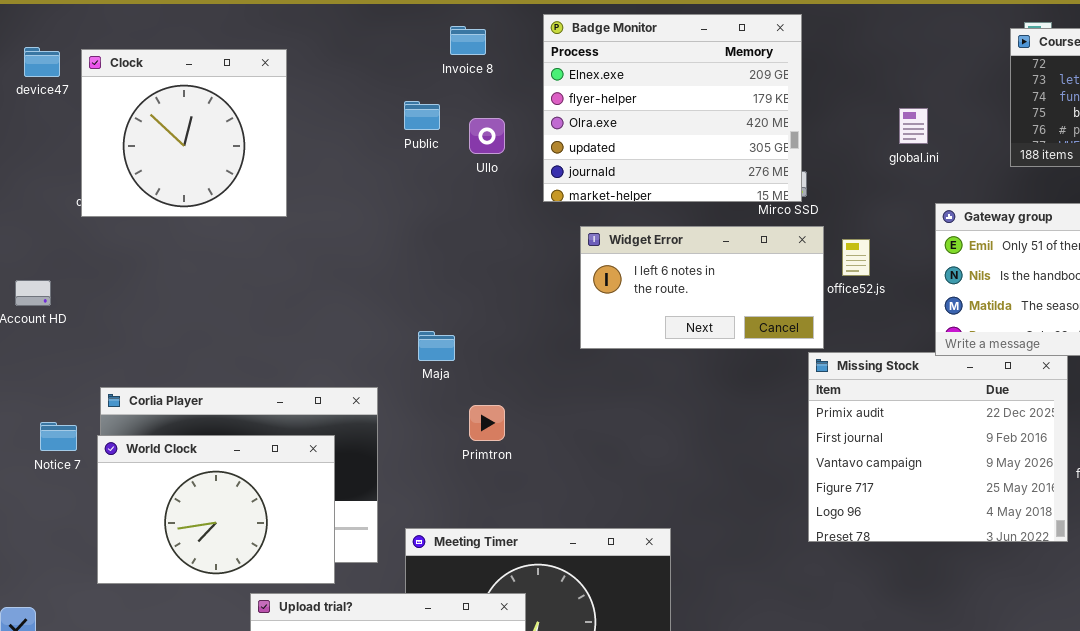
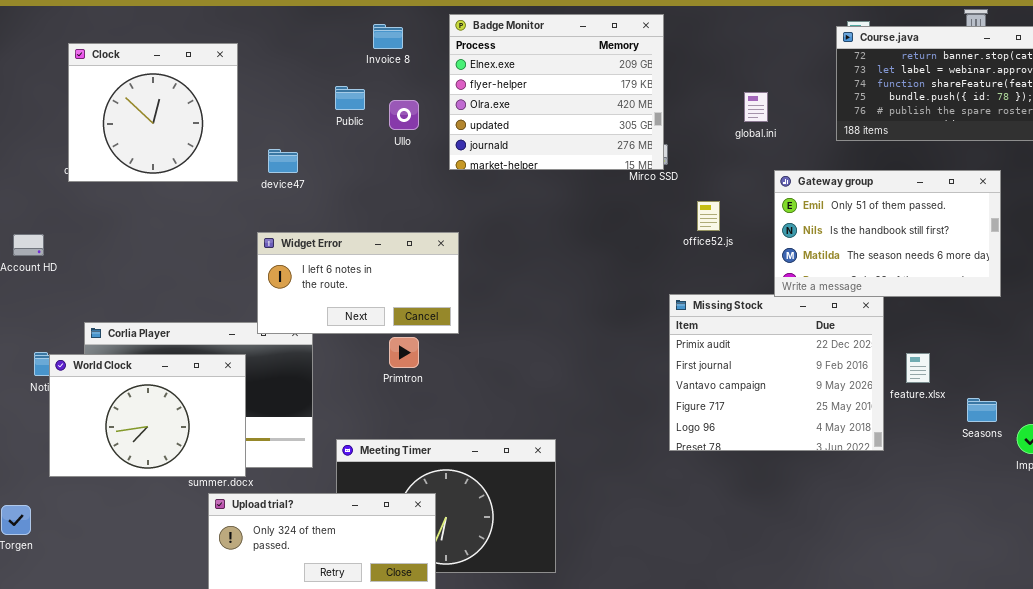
device47: [24,47,60,77] -> [268,149,298,173], moved
Widget Error: [580,226,824,349] -> [257,232,459,334], moved
World Clock: [97,435,335,584] -> [49,354,246,477], moved

